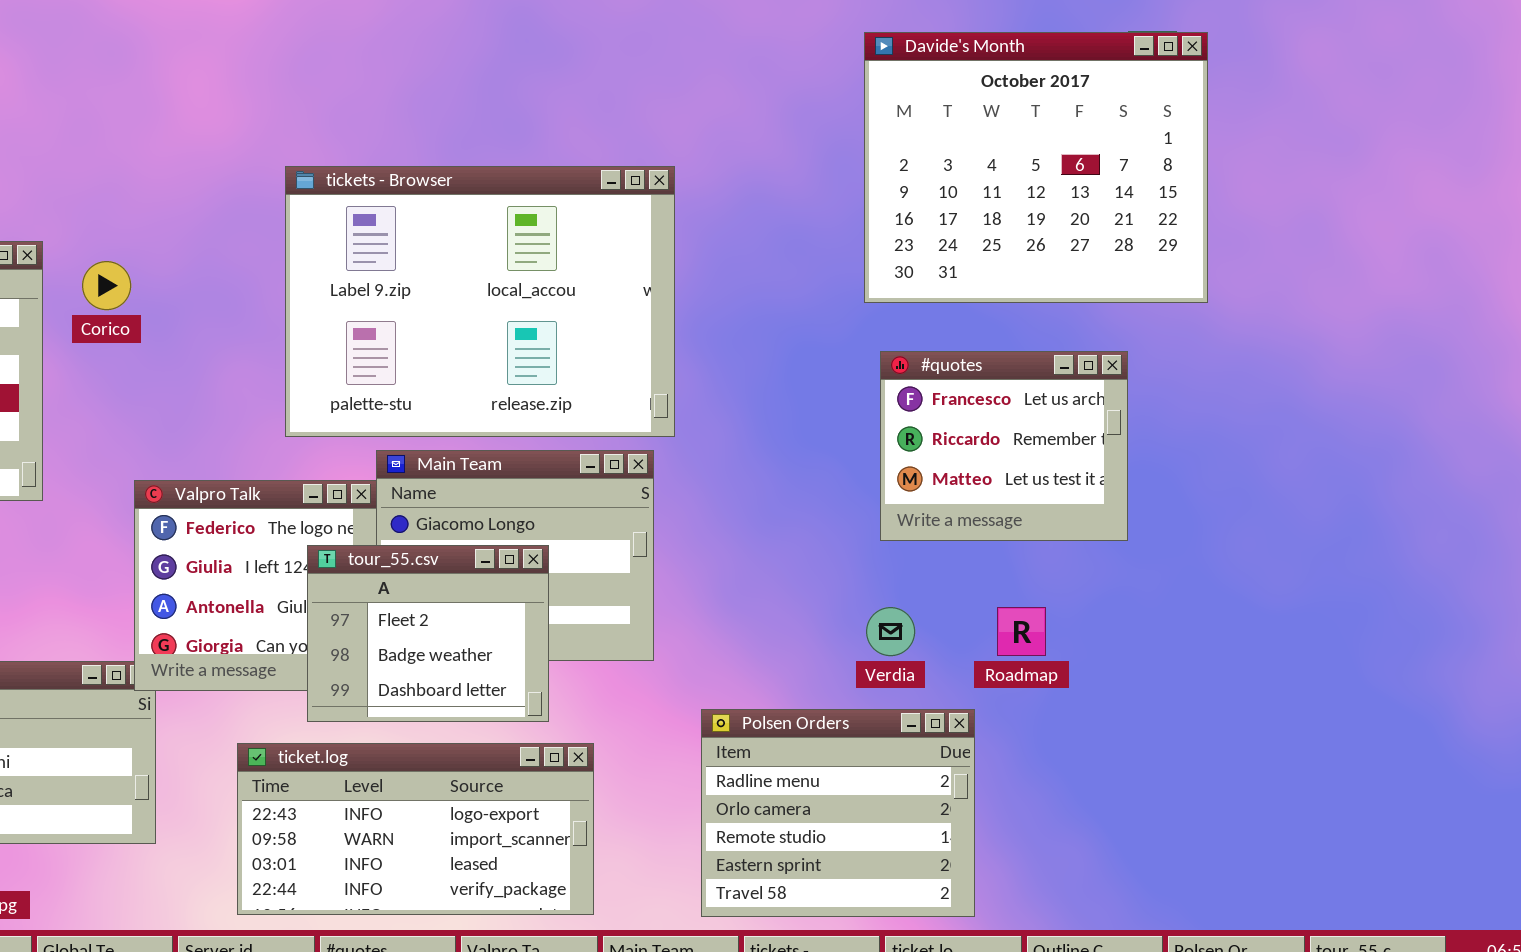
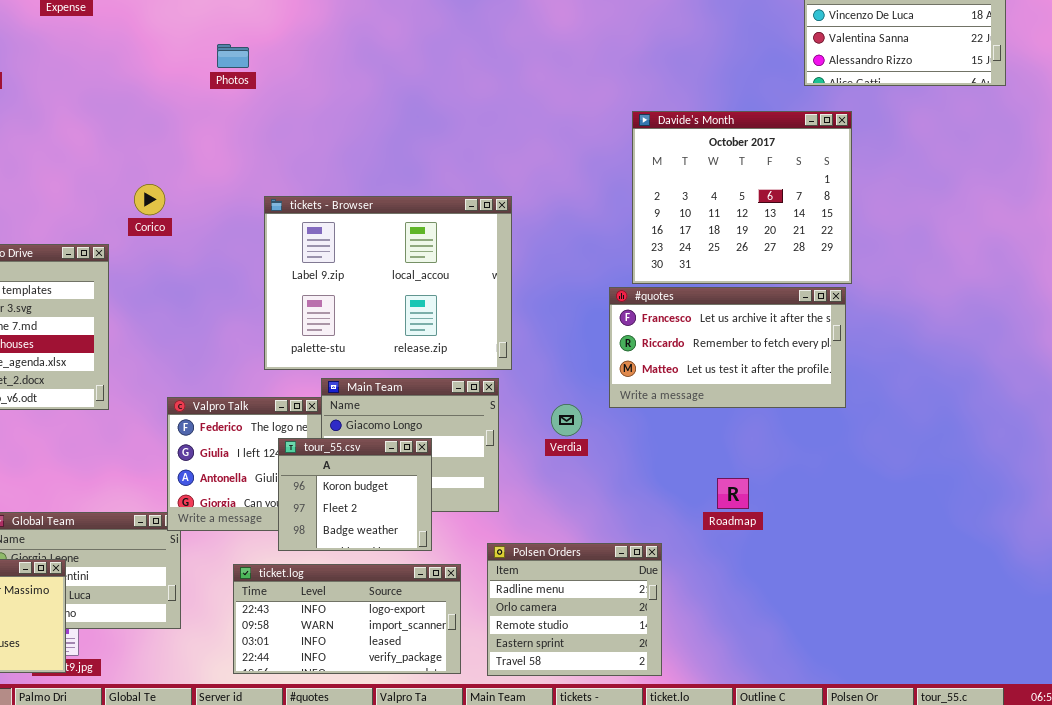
Corico: [82,261,131,310] -> [134,184,165,215], moved
#quotes: [880,351,1128,541] -> [609,287,846,408], moved, resized
tour_55.csv: [307,545,549,722] -> [278,438,432,551], scrolled up 1 row
Verdia: [866,607,915,656] -> [551,404,582,436], moved
Polsen Orders: [701,709,975,917] -> [487,543,662,676], moved

